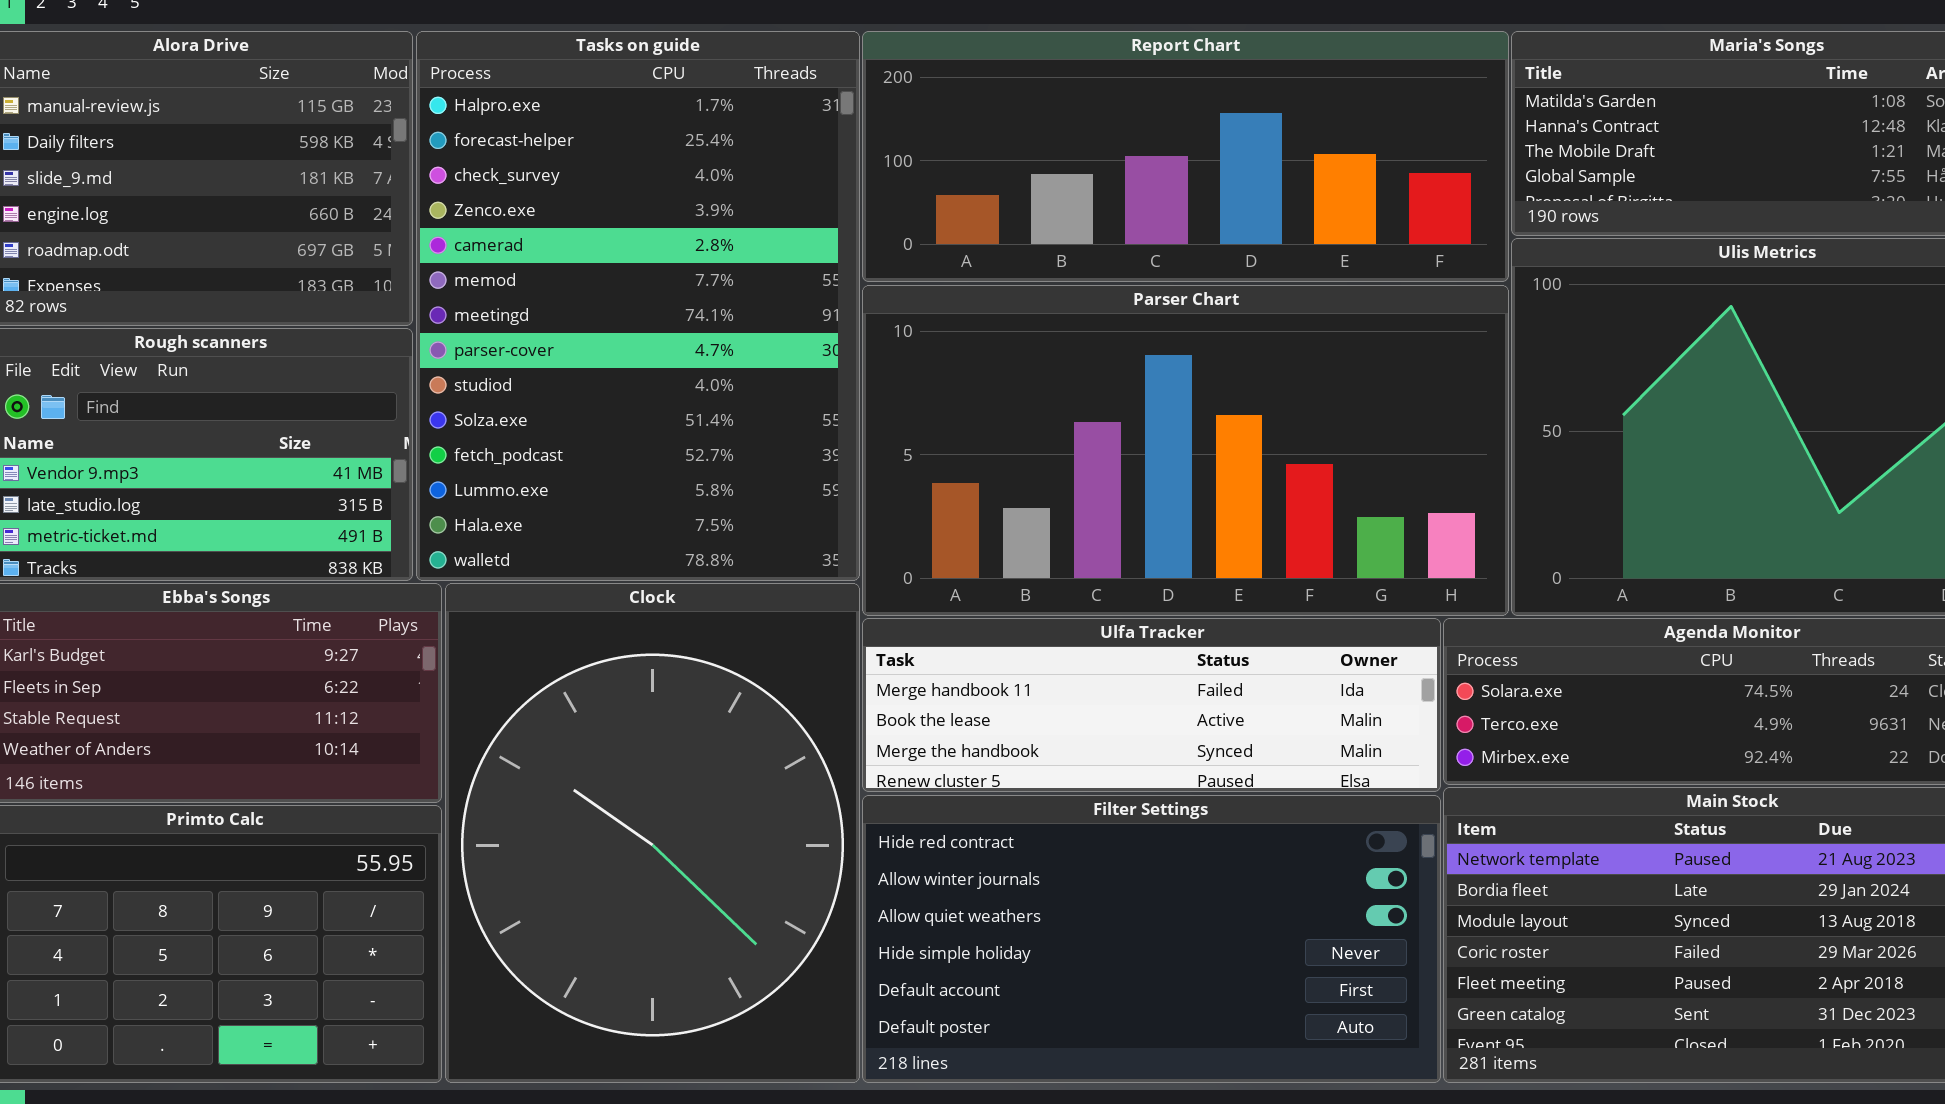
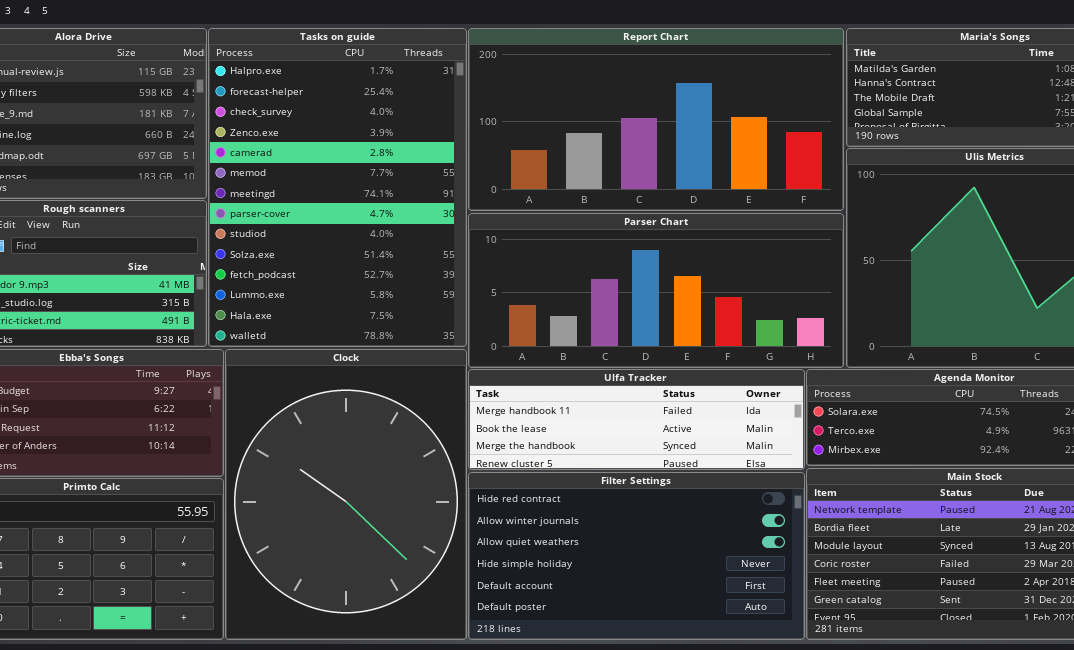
Report Chart: [862,31,1509,282] -> [468,28,844,211], resized
Parser Chart: [862,285,1509,616] -> [468,213,844,368], resized

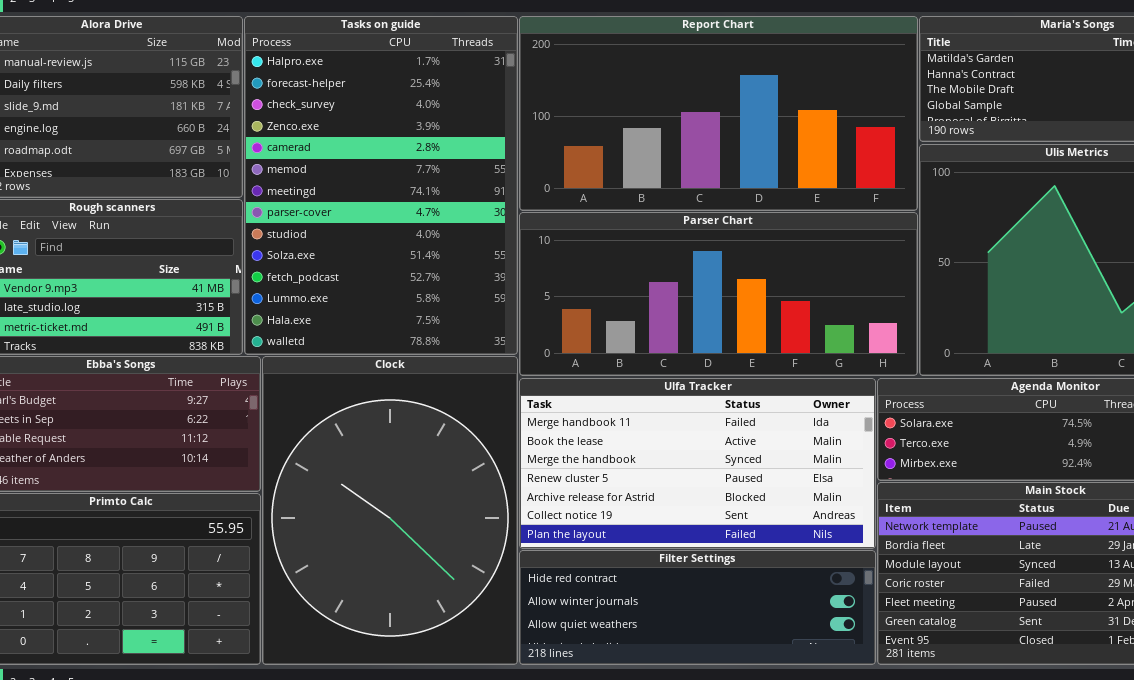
Ulfa Tracker: [468,369,805,470] -> [519,378,876,549], resized
Filter Settings: [468,472,805,640] -> [519,550,876,665], resized

